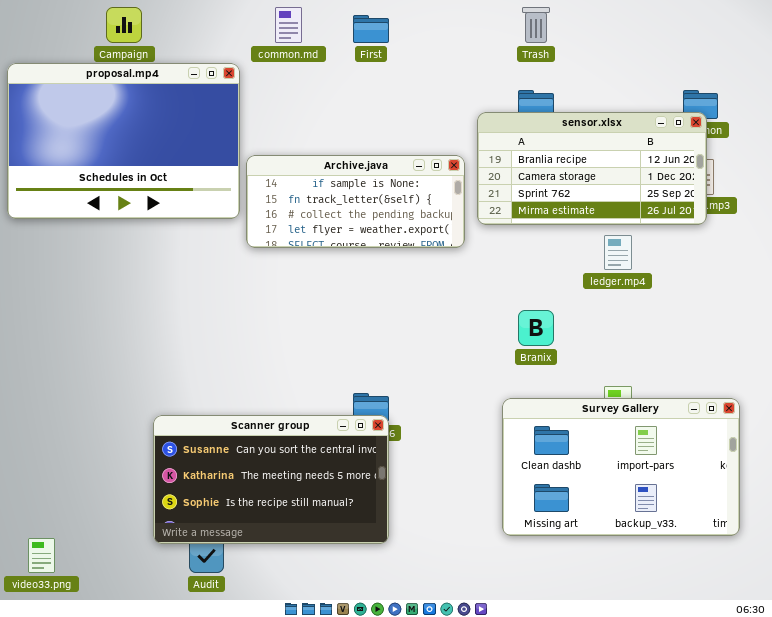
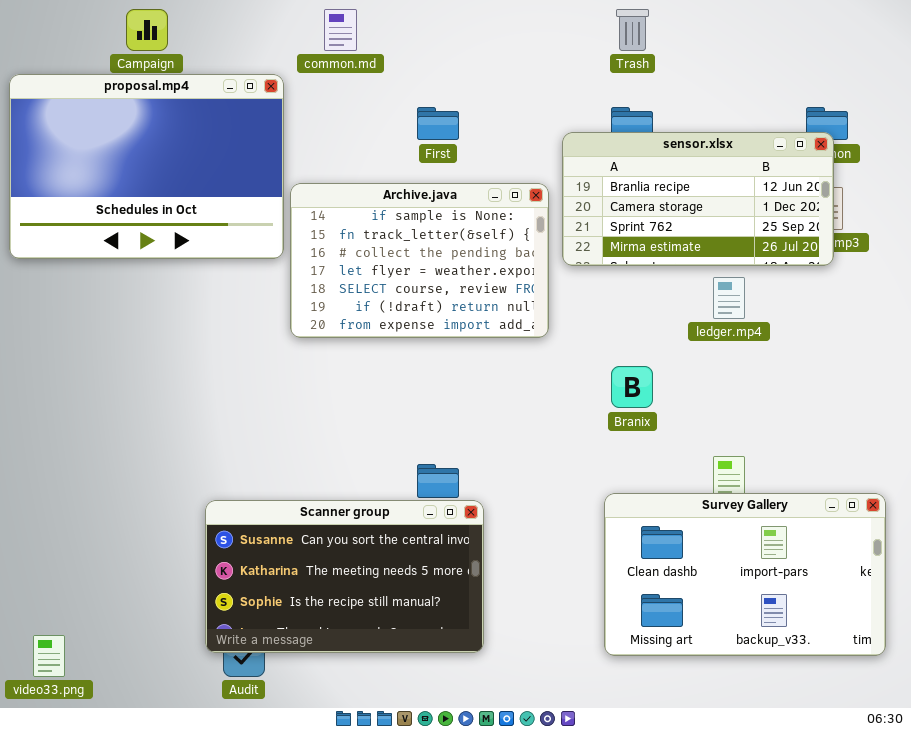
First: [353,15,389,43] -> [417,107,459,140], moved
Archive.java: [246,155,465,248] -> [290,183,549,338], resized
Survey Gallery: [502,398,740,536] -> [604,493,886,656], moved
Scanner group: [153,415,389,544] -> [205,500,484,653], moved

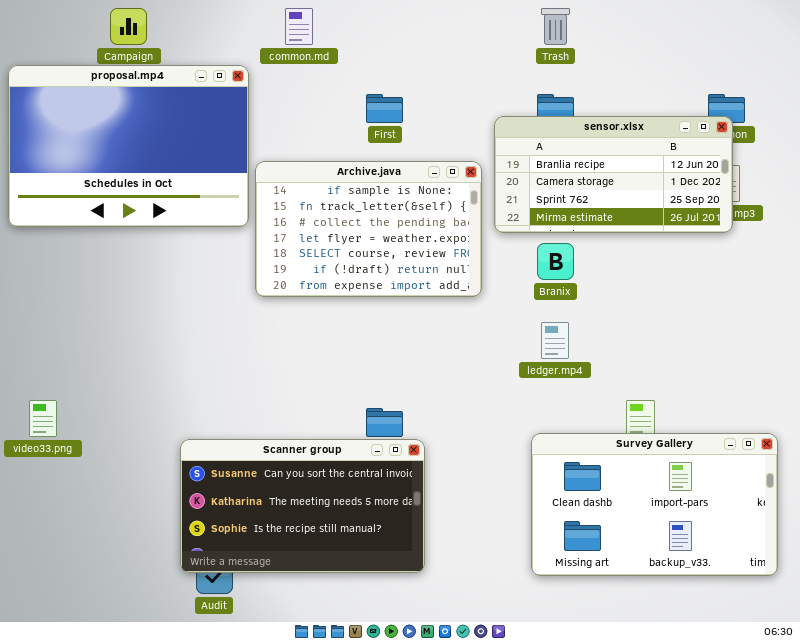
ledger.mp4: [713,277,745,319] -> [541,322,569,359], moved
Branix: [611,366,653,408] -> [537,243,574,280], moved
video33.png: [33,635,65,677] -> [29,400,57,437], moved

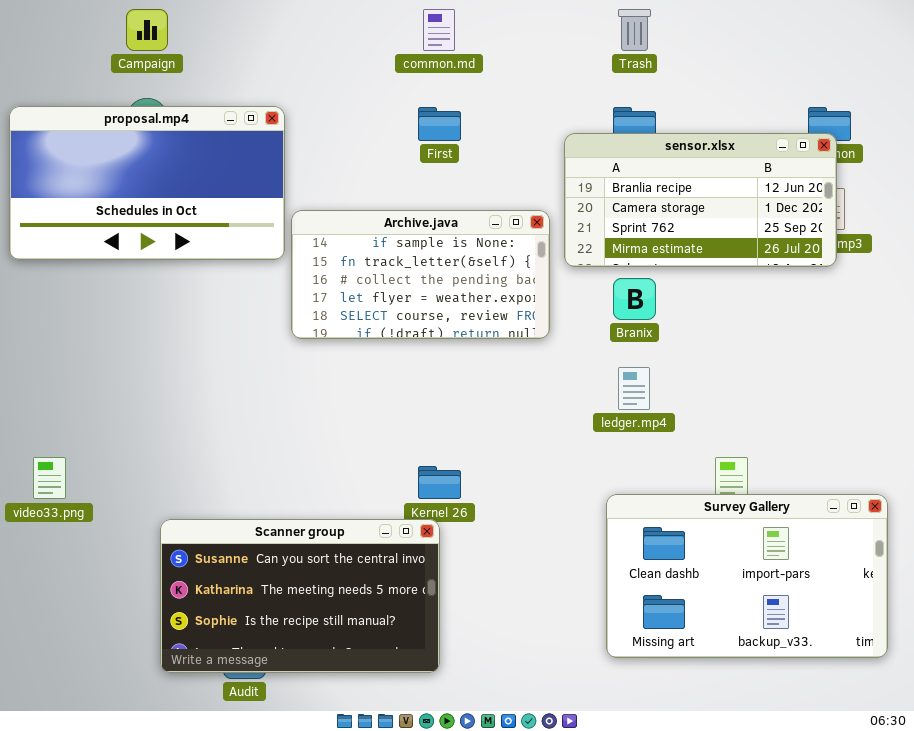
common.md: [285,8,313,45] -> [423,9,455,51], moved
proposal.mp4: [8,65,249,227] -> [9,106,285,260], resized
Archive.java: [255,161,482,297] -> [291,210,550,339], resized
Scanner group: [180,439,425,573] -> [160,519,440,673], moved

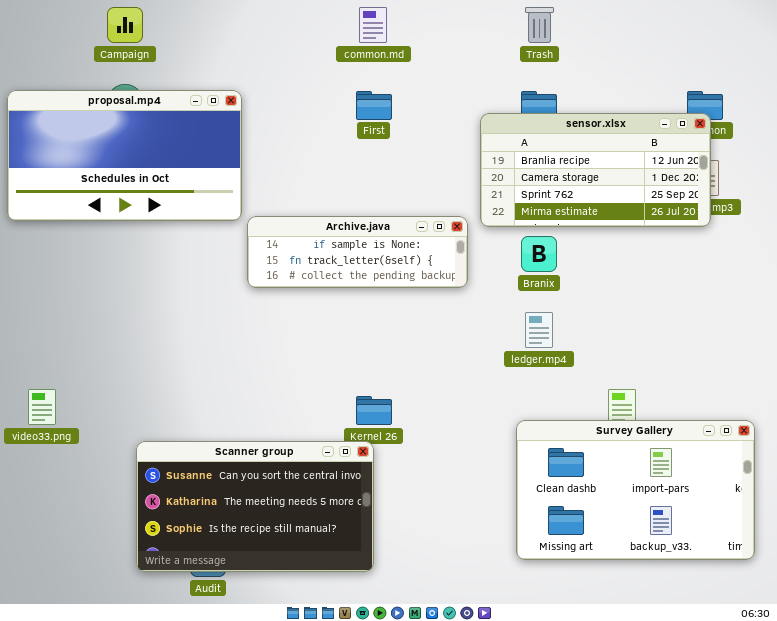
Archive.java: [291,210,550,339] -> [247,216,468,288], resized

